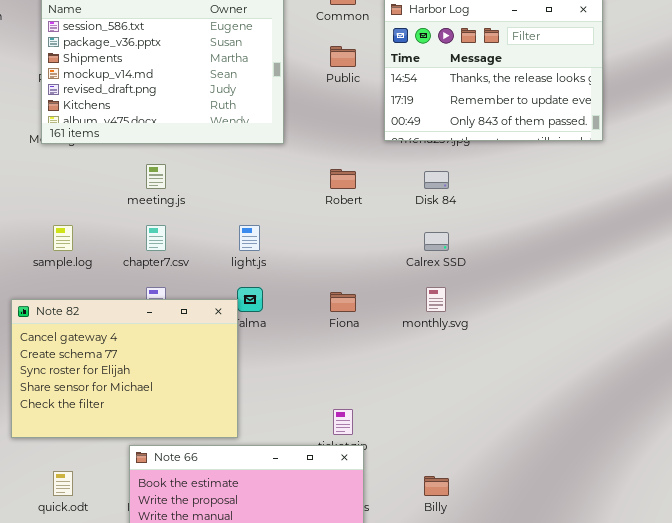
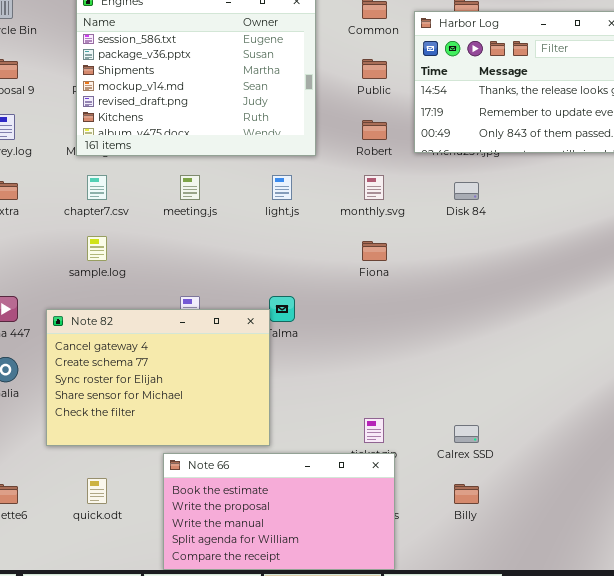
Robert: [330,169,356,189] -> [362,120,387,140], moved
chapter7.csv: [146,225,166,251] -> [87,175,107,200], moved
light.js: [239,225,260,251] -> [272,175,292,200], moved
Calrex SSD: [424,232,449,251] -> [454,425,479,443], moved
monthly.svg: [426,287,446,312] -> [364,175,384,200], moved
Fiona: [330,292,356,312] -> [362,241,387,261], moved

